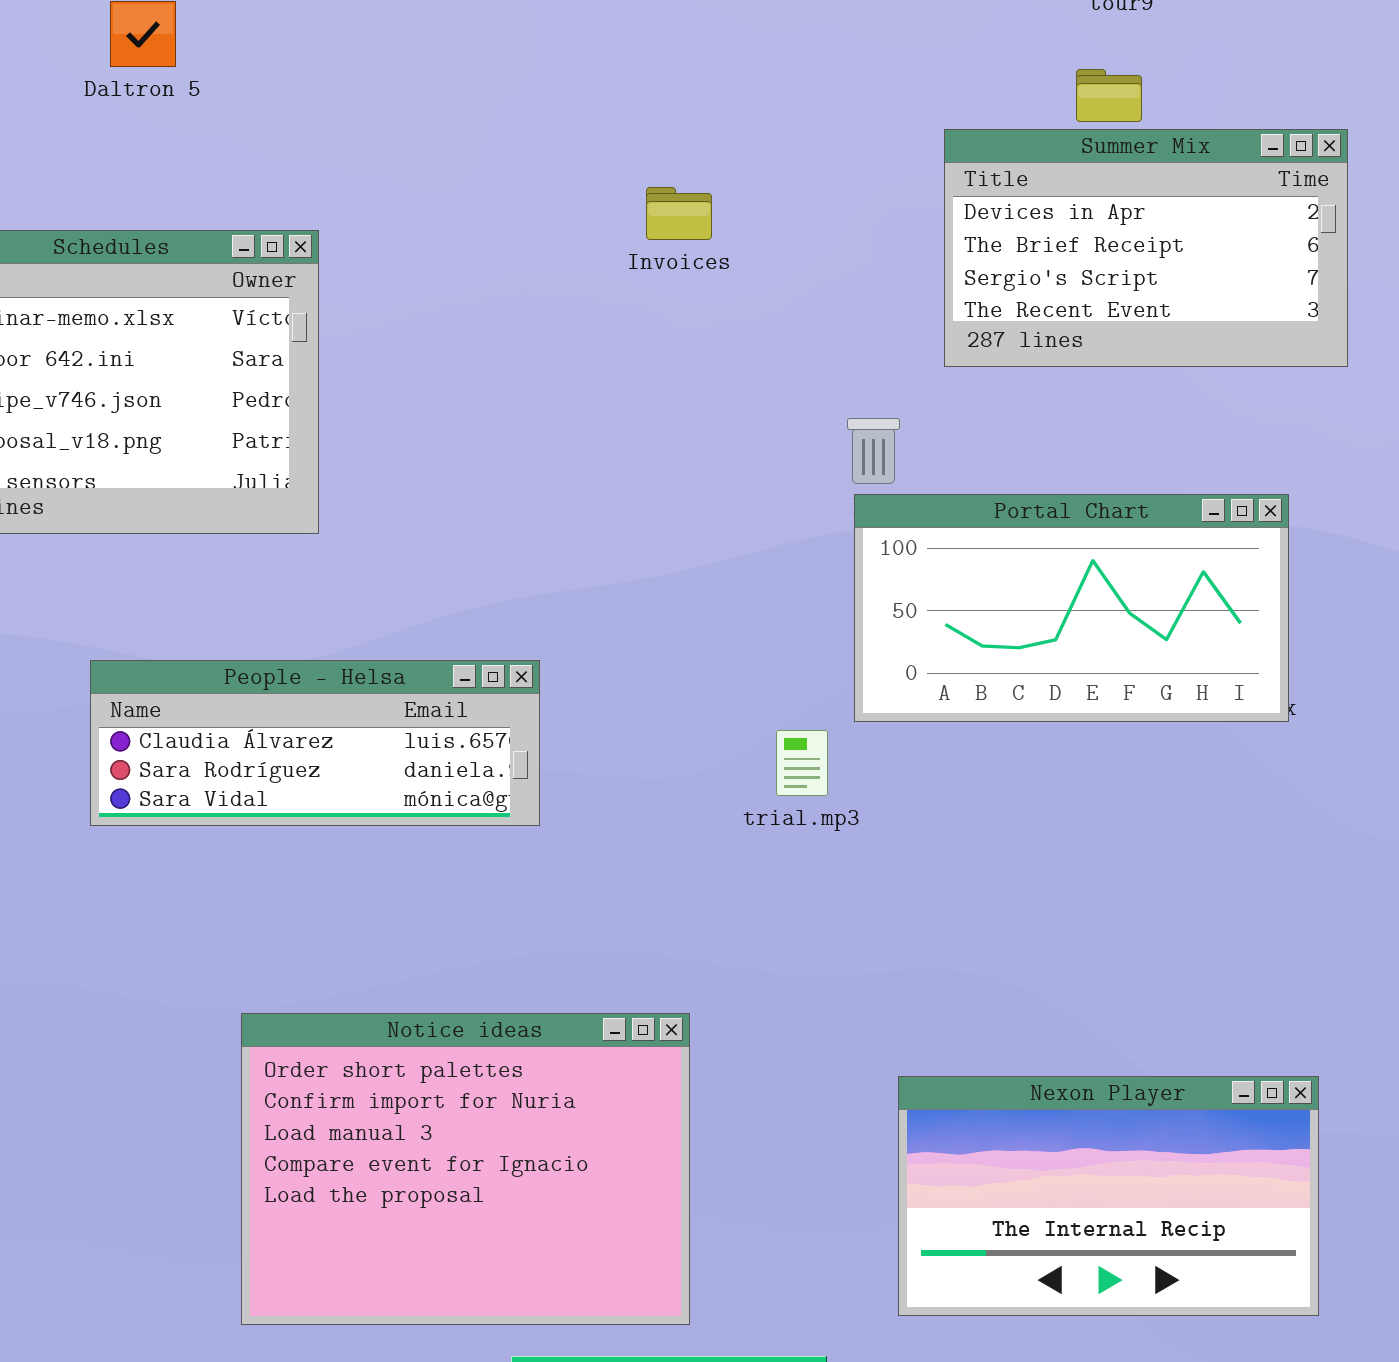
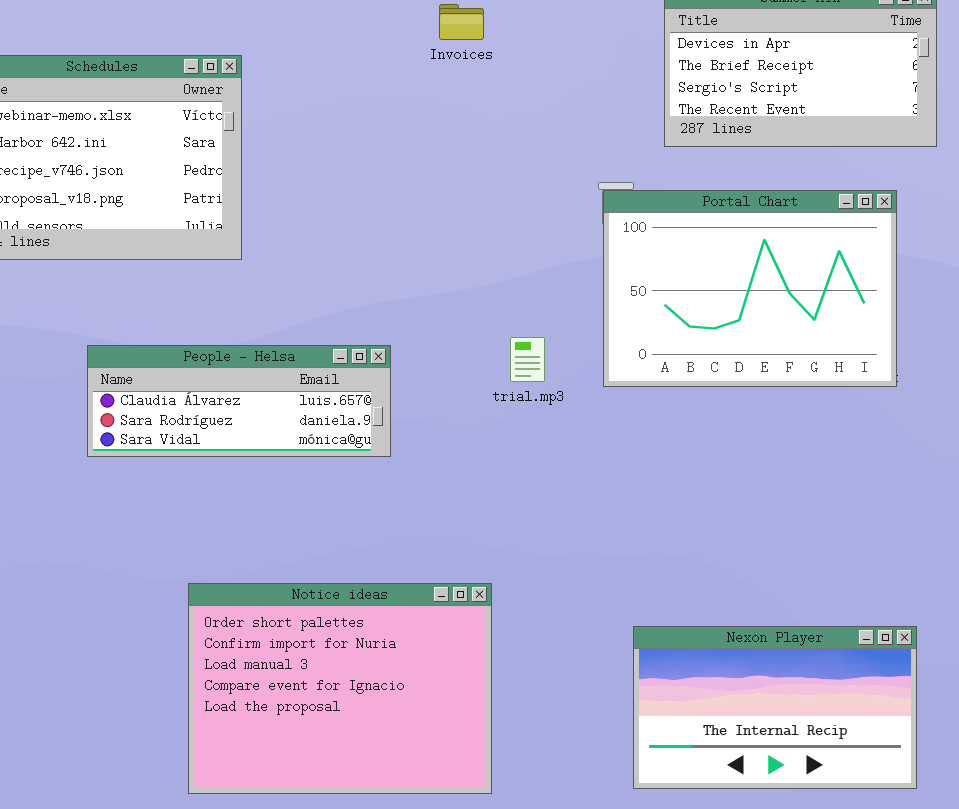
Invoices: [646,187,712,240] -> [439,4,484,40], moved
Portal Chart: [854,494,1289,722] -> [603,190,897,387], resized
trial.mp3: [776,730,828,796] -> [510,337,545,382], moved

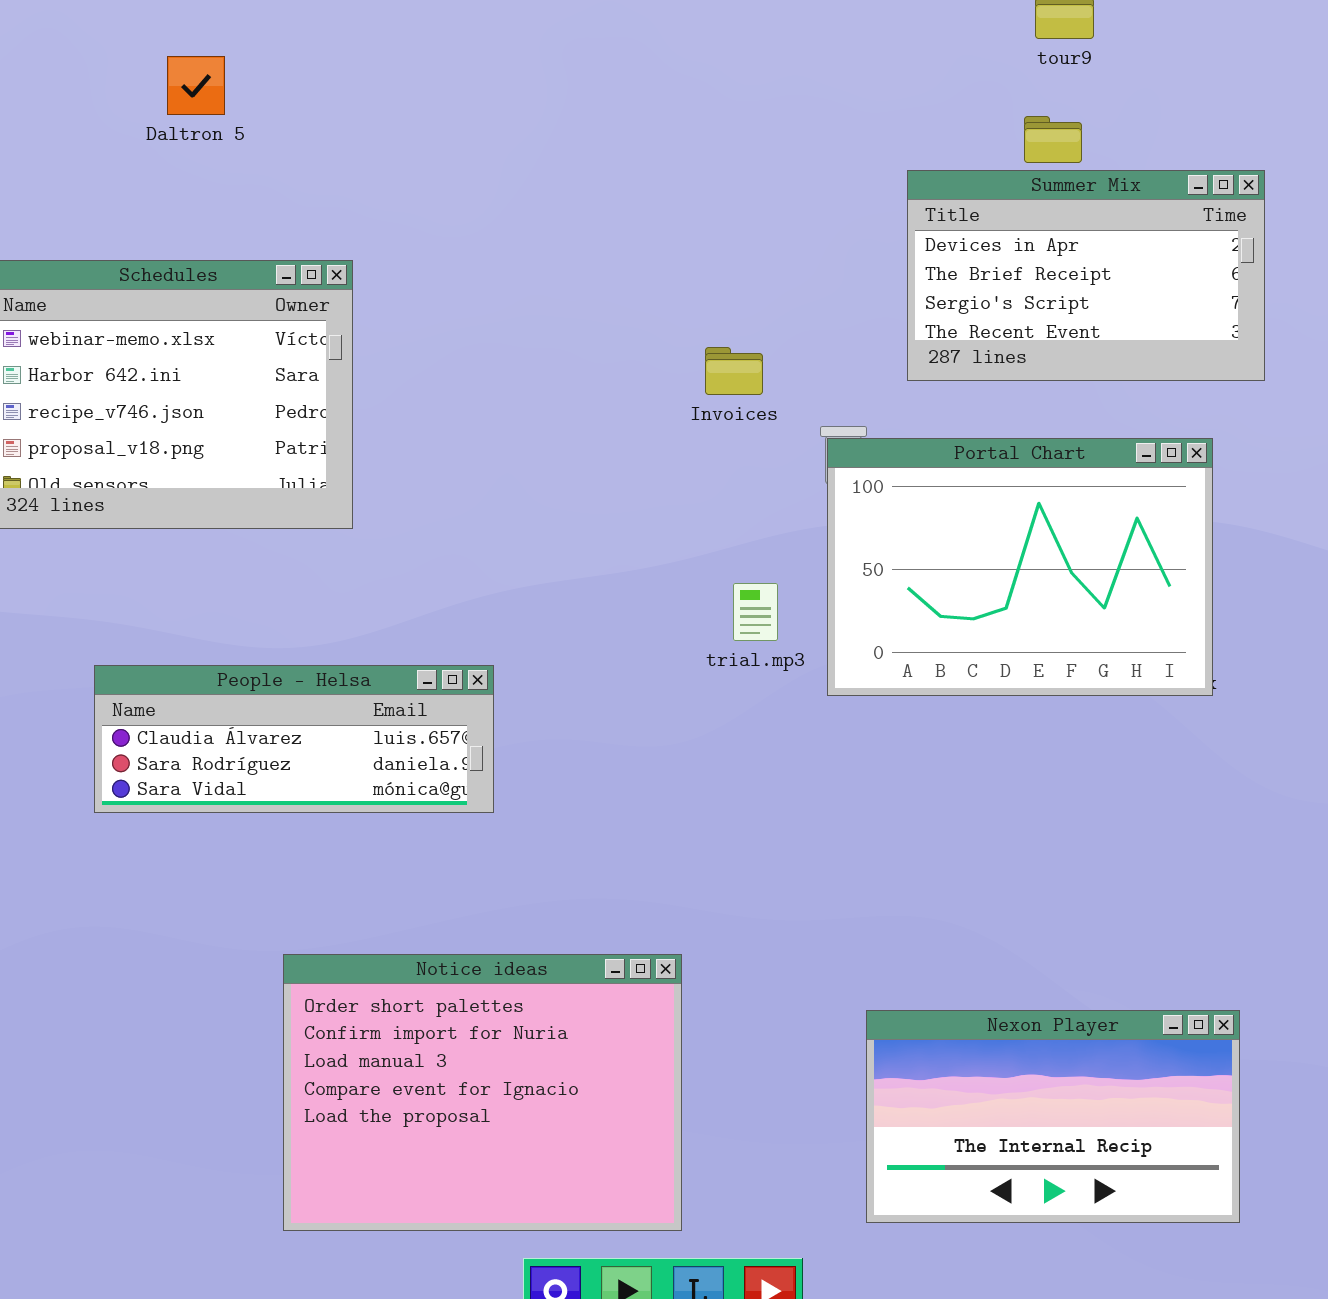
Invoices: [439,4,484,40] -> [705,347,763,395], moved
trial.mp3: [510,337,545,382] -> [733,583,778,641], moved
People - Helsa: [87,345,391,457] -> [94,665,494,813], moved

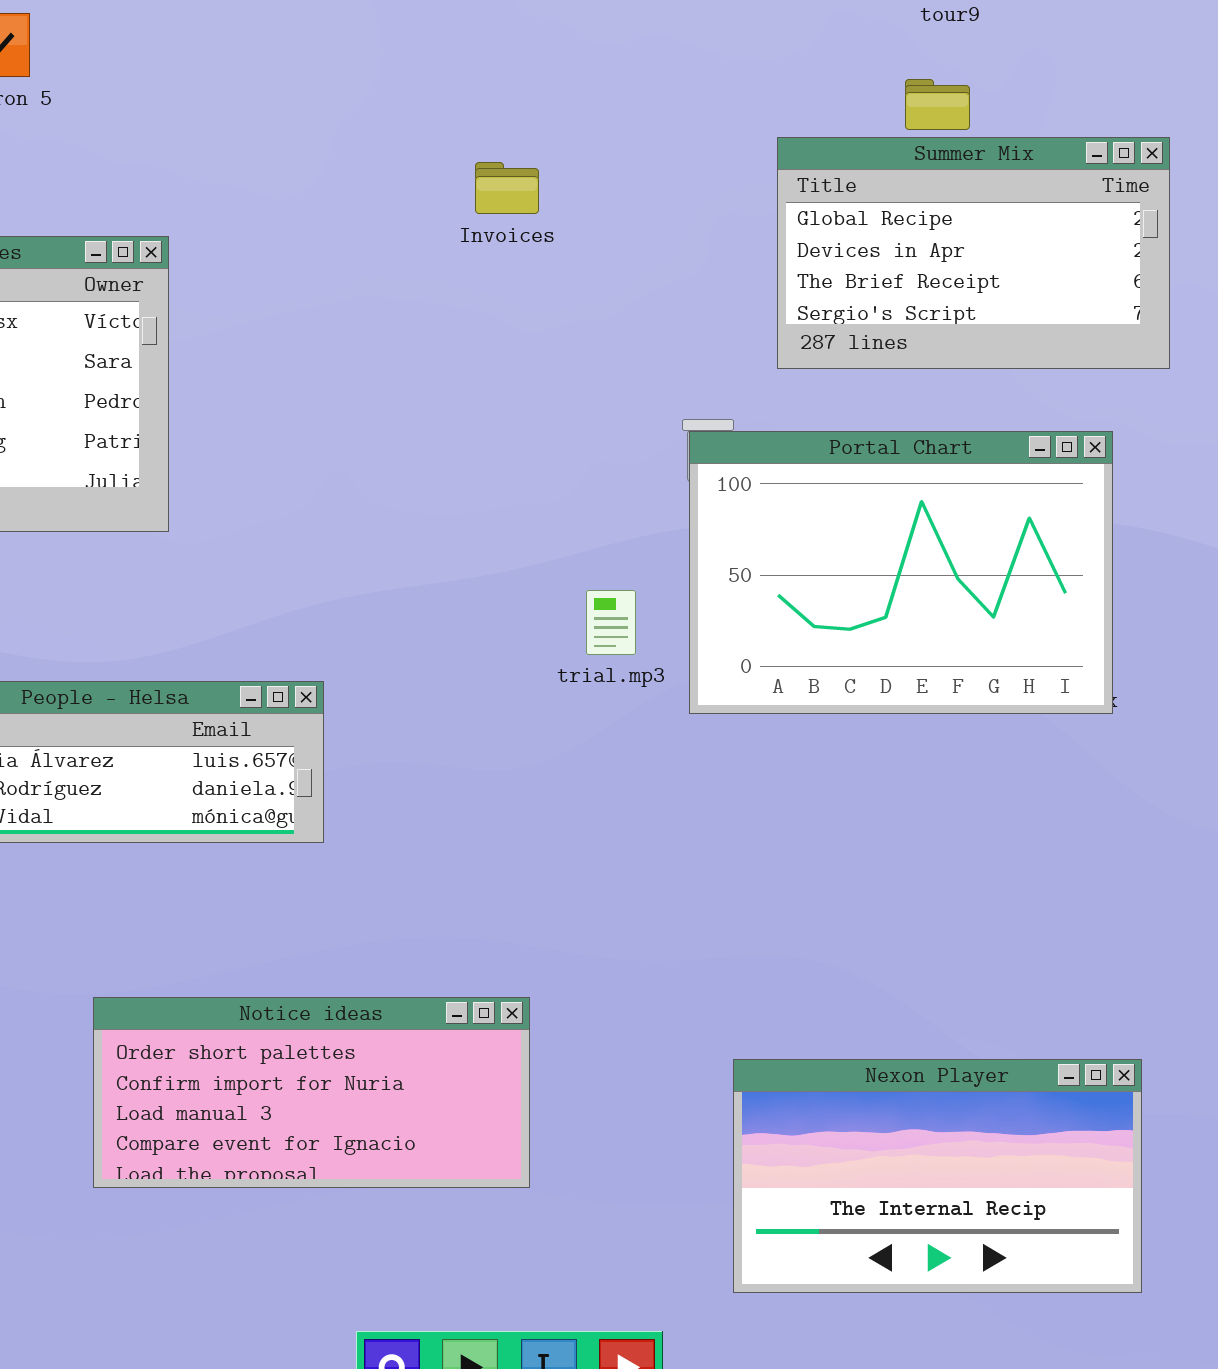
Summer Mix: [907,170,1265,381] -> [777,137,1170,369], scrolled up 1 row
Invoices: [705,347,763,395] -> [475,162,539,214], moved
Notice ideas: [283,954,682,1231] -> [93,997,530,1188], resized

